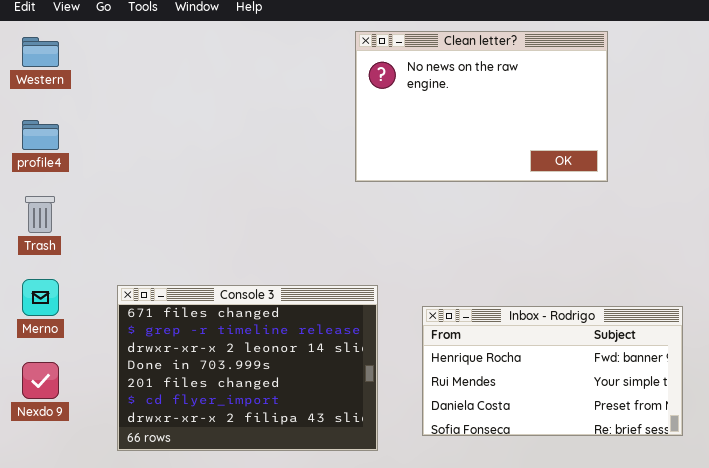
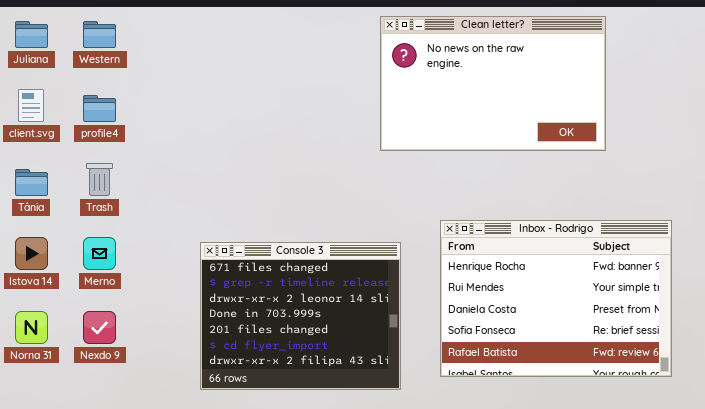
Console 3: [117,285,378,451] -> [200,242,401,390], resized
Inbox - Rodrigo: [422,306,683,436] -> [440,220,672,377], resized

